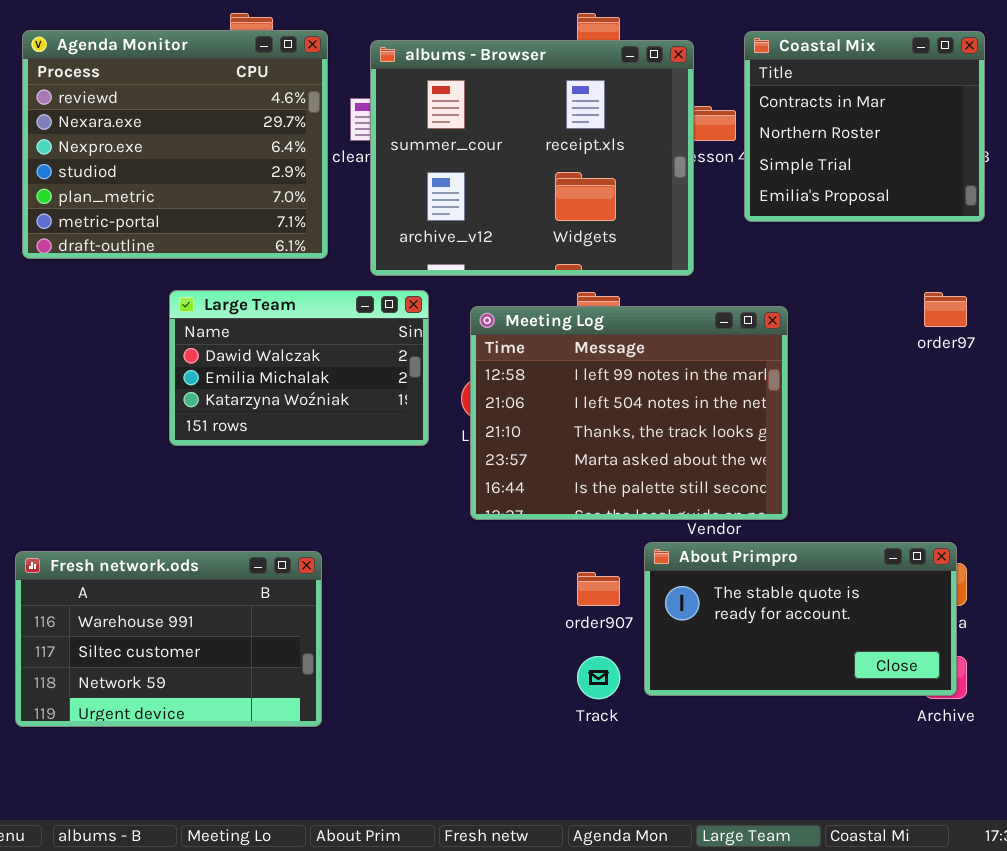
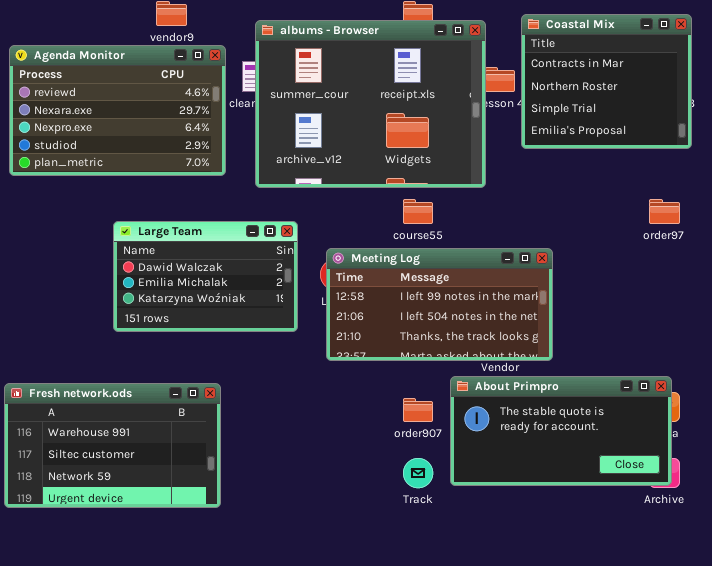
Agenda Monitor: [22,30,328,259] -> [9,45,226,176], resized
Large Team: [169,290,429,446] -> [113,221,298,332], moved
Meeting Log: [470,306,788,520] -> [326,248,553,361], resized

